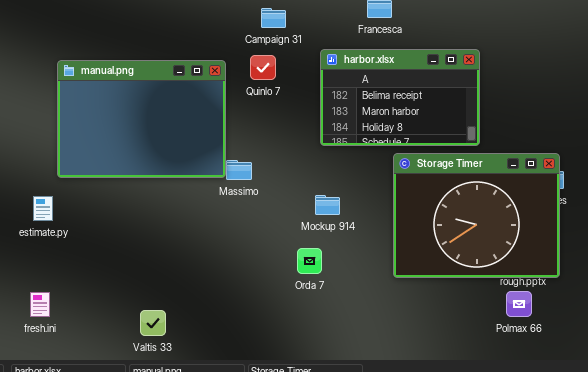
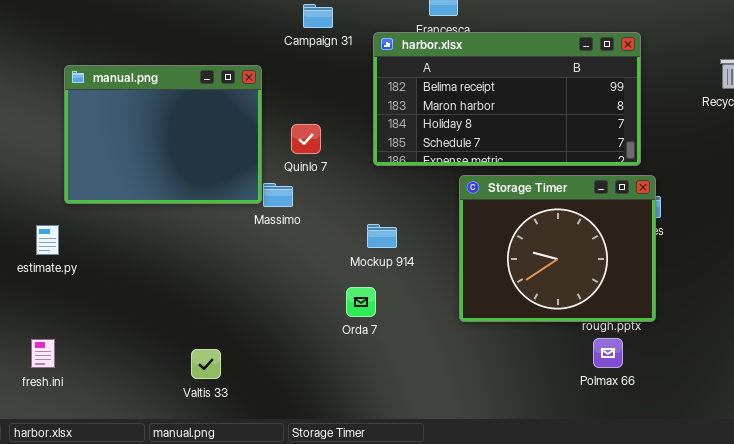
harbor.xlsx: [320,49,480,146] -> [373,32,641,166], resized
Quinlo 7: [250,55,276,80] -> [291,124,321,154], moved
Valtis 33: [140,310,166,336] -> [191,349,221,379], moved

